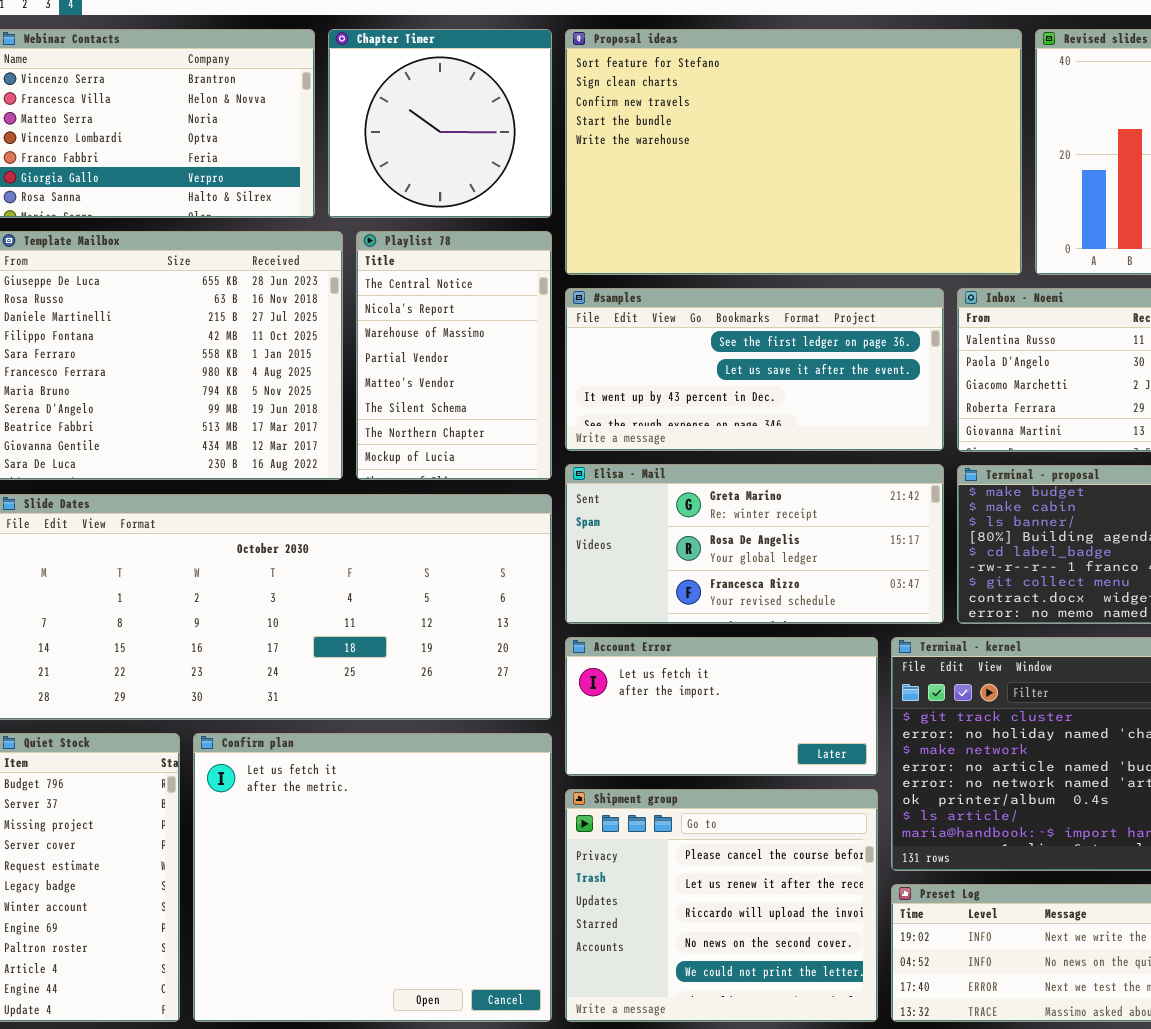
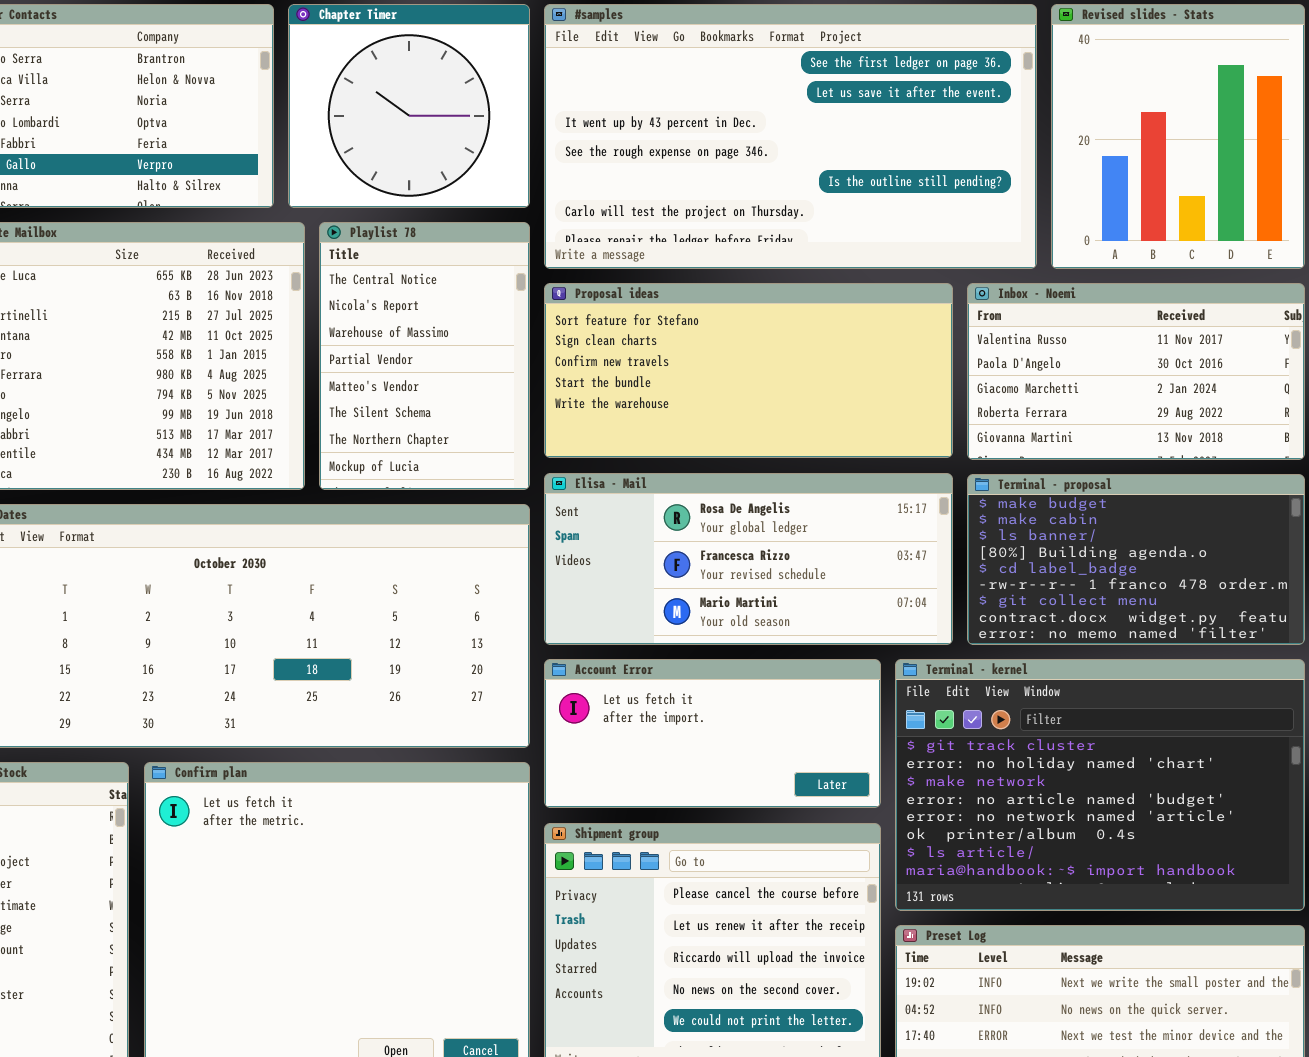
Proposal ideas: [565,29,1022,275] -> [544,283,953,458], moved, resized
#samples: [565,288,944,451] -> [544,4,1037,269], moved, resized
Elisa - Mail: [565,464,944,624] -> [544,473,953,645], scrolled down 1 row

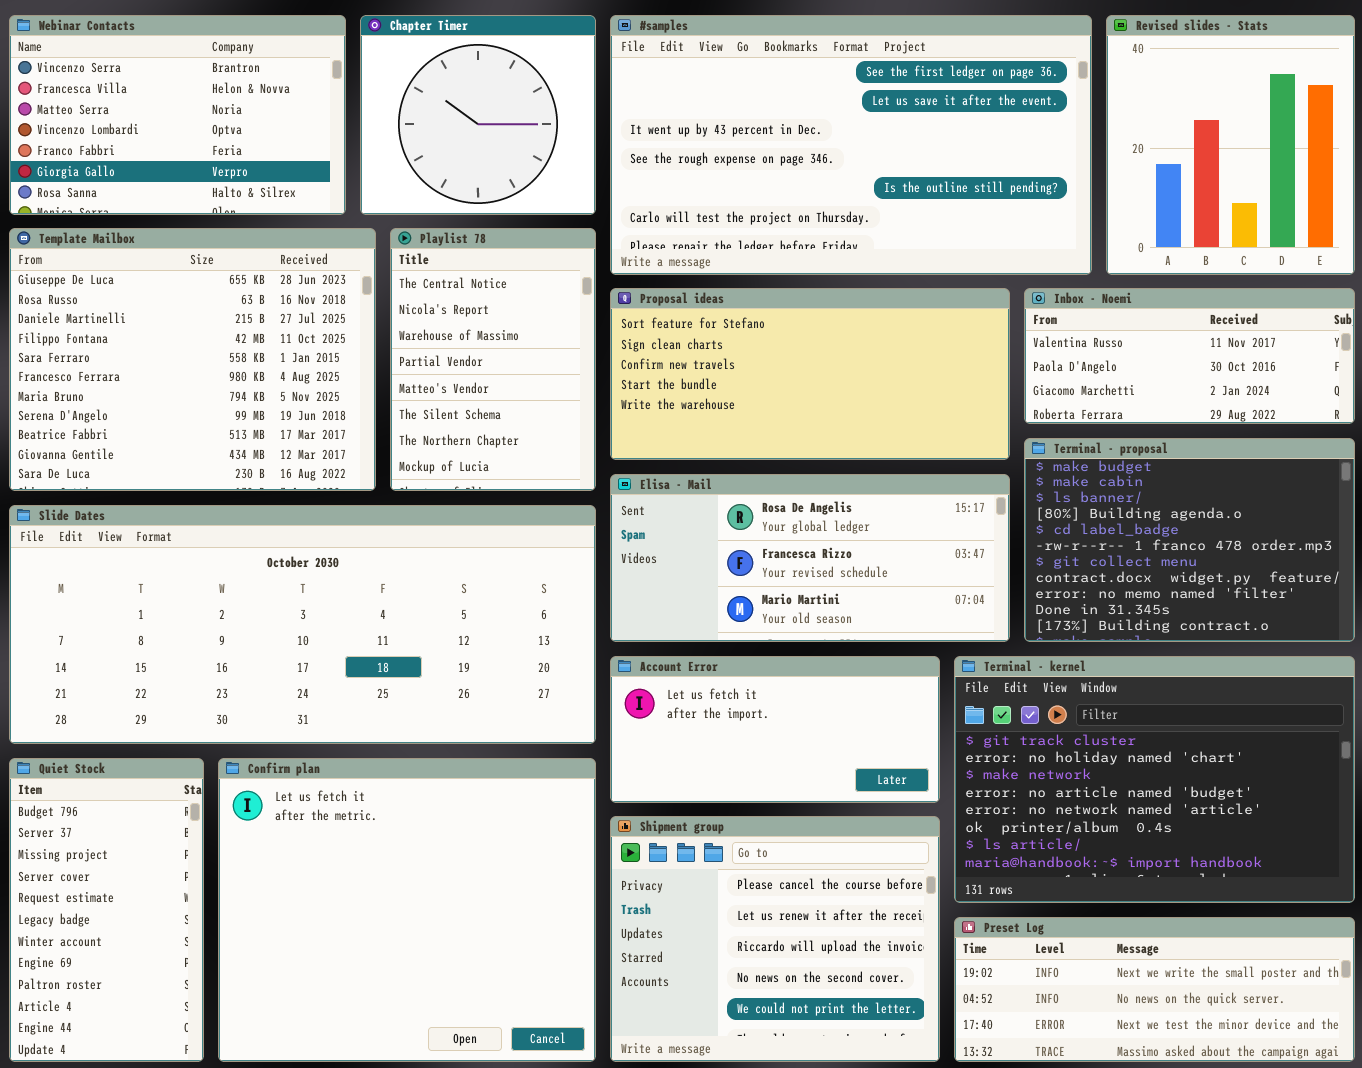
Inbox - Noemi: [967,283,1305,460] -> [1024,288,1355,424], resized
Terminal - proposal: [967,474,1305,645] -> [1024,438,1355,642], resized

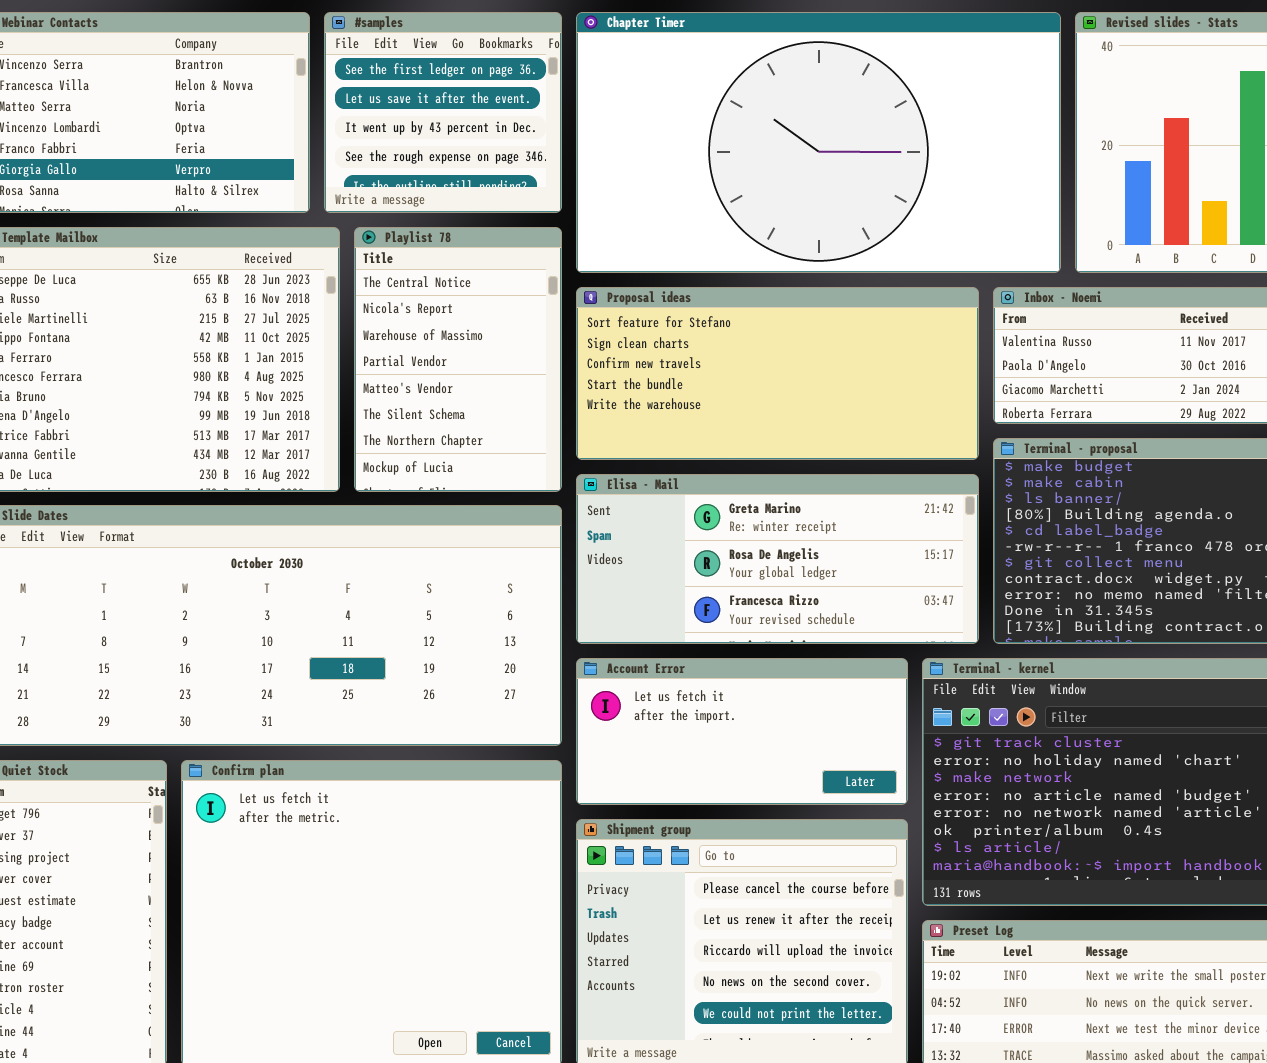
Chapter Timer: [360,15,596,215] -> [576,12,1061,273], moved, resized
#samples: [610,15,1092,275] -> [324,12,562,213], moved, resized
Elisa - Mail: [610,474,1010,642] -> [576,474,979,644], scrolled up 1 row

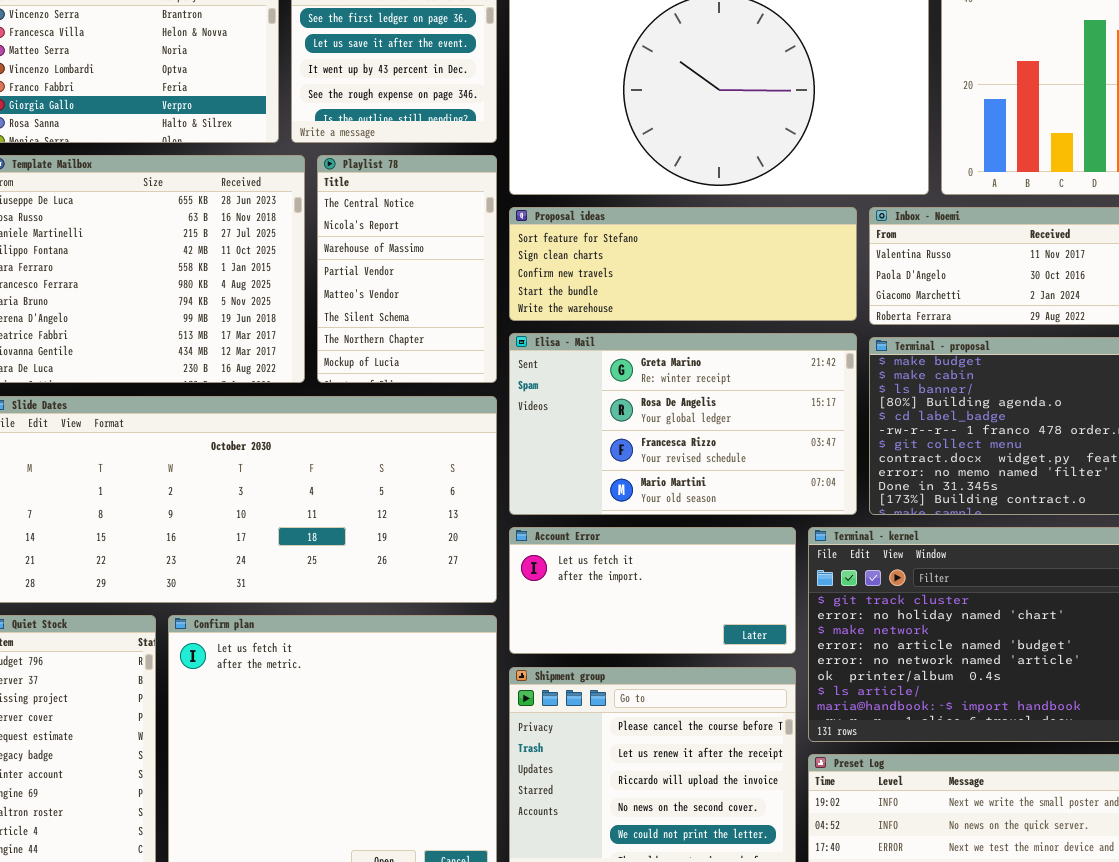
Proposal ideas: [576,287,979,460] -> [509,207,857,321], resized
Elisa - Mail: [576,474,979,644] -> [509,333,857,515], resized

